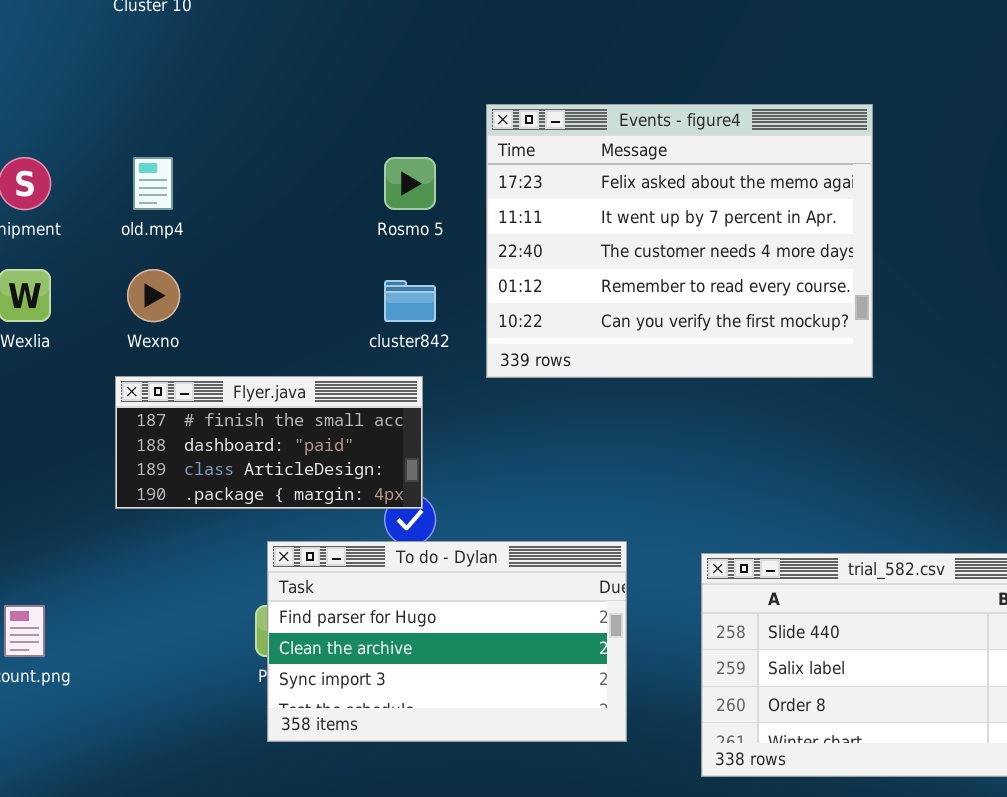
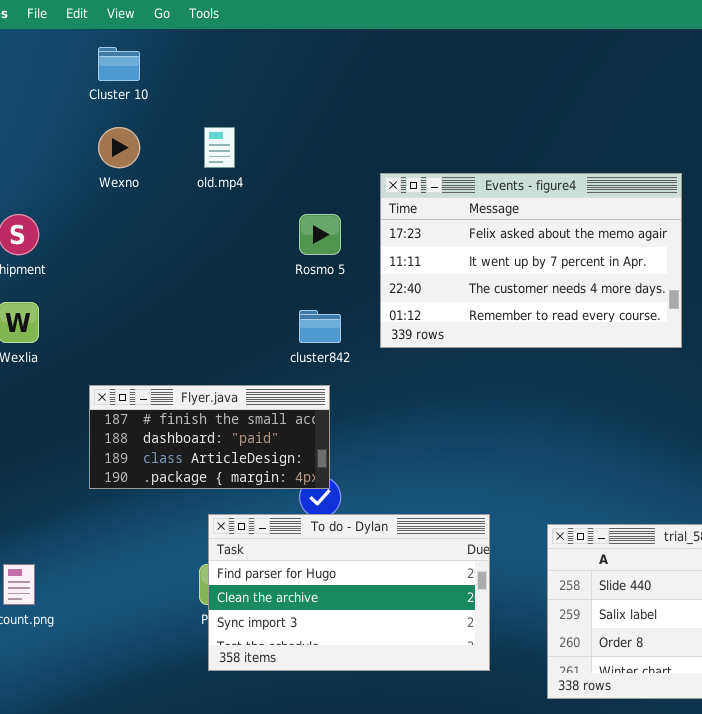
Events - figure4: [486,104,873,378] -> [380,173,682,348], resized
old.mp4: [133,157,173,210] -> [204,127,235,168], moved
Wexno: [127,269,180,322] -> [98,127,140,168], moved

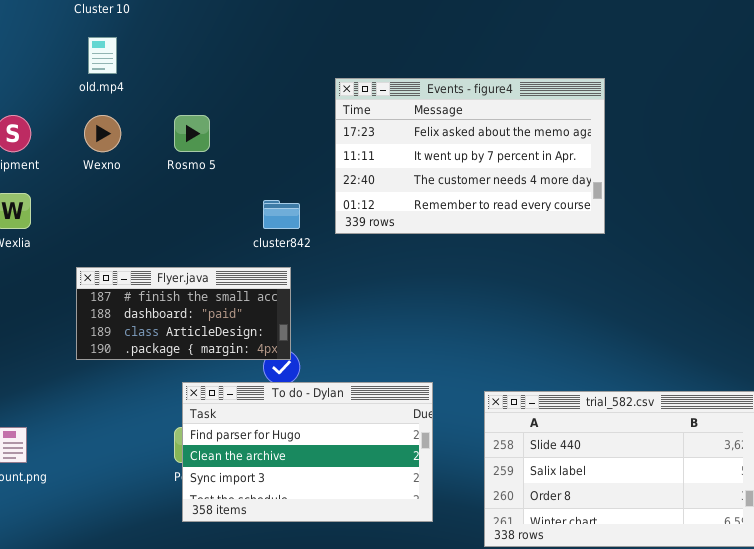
Wexno: [98,127,140,168] -> [84,115,121,152], moved
old.mp4: [204,127,235,168] -> [88,37,117,74], moved
Rosmo 5: [299,214,341,255] -> [174,115,210,152], moved

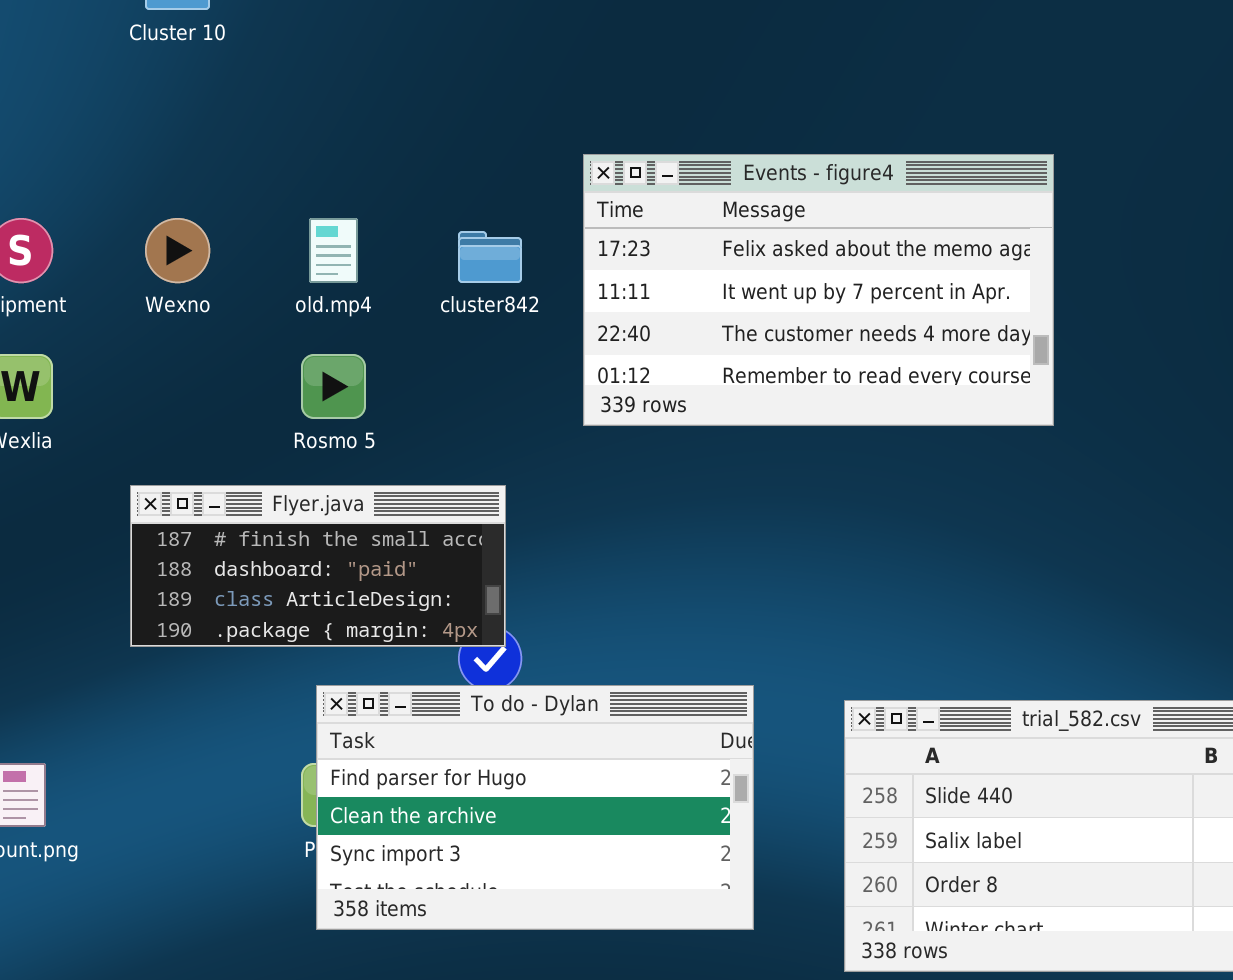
old.mp4: [88,37,117,74] -> [309,218,358,283], moved
Rosmo 5: [174,115,210,152] -> [301,354,366,419], moved
cluster842: [263,200,300,229] -> [458,231,522,283], moved

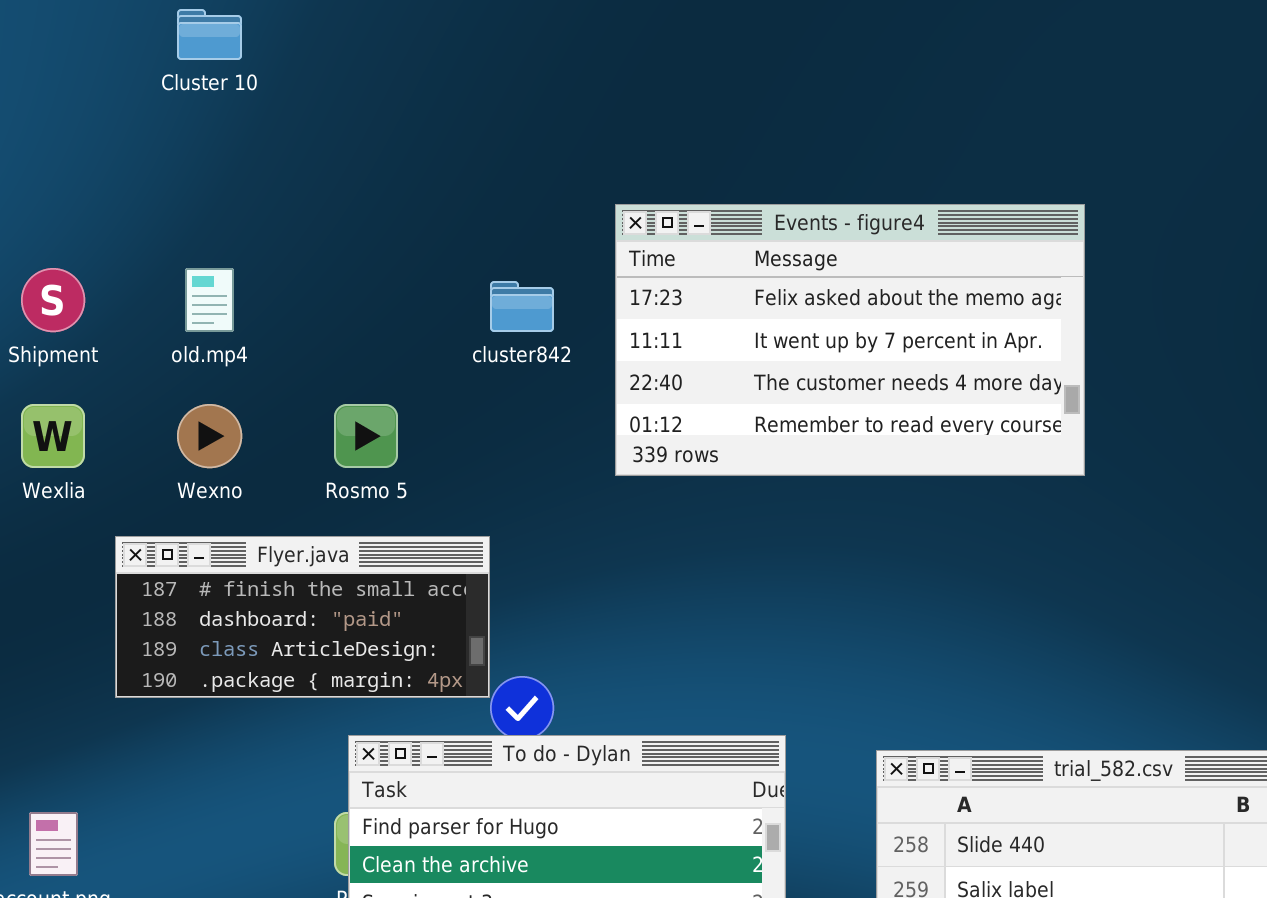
Wexno: [145,218,210,283] -> [177,404,242,468], moved
old.mp4: [309,218,358,283] -> [185,268,234,332], moved
Flyer.java: [130,485,506,647] -> [115,536,490,698], moved

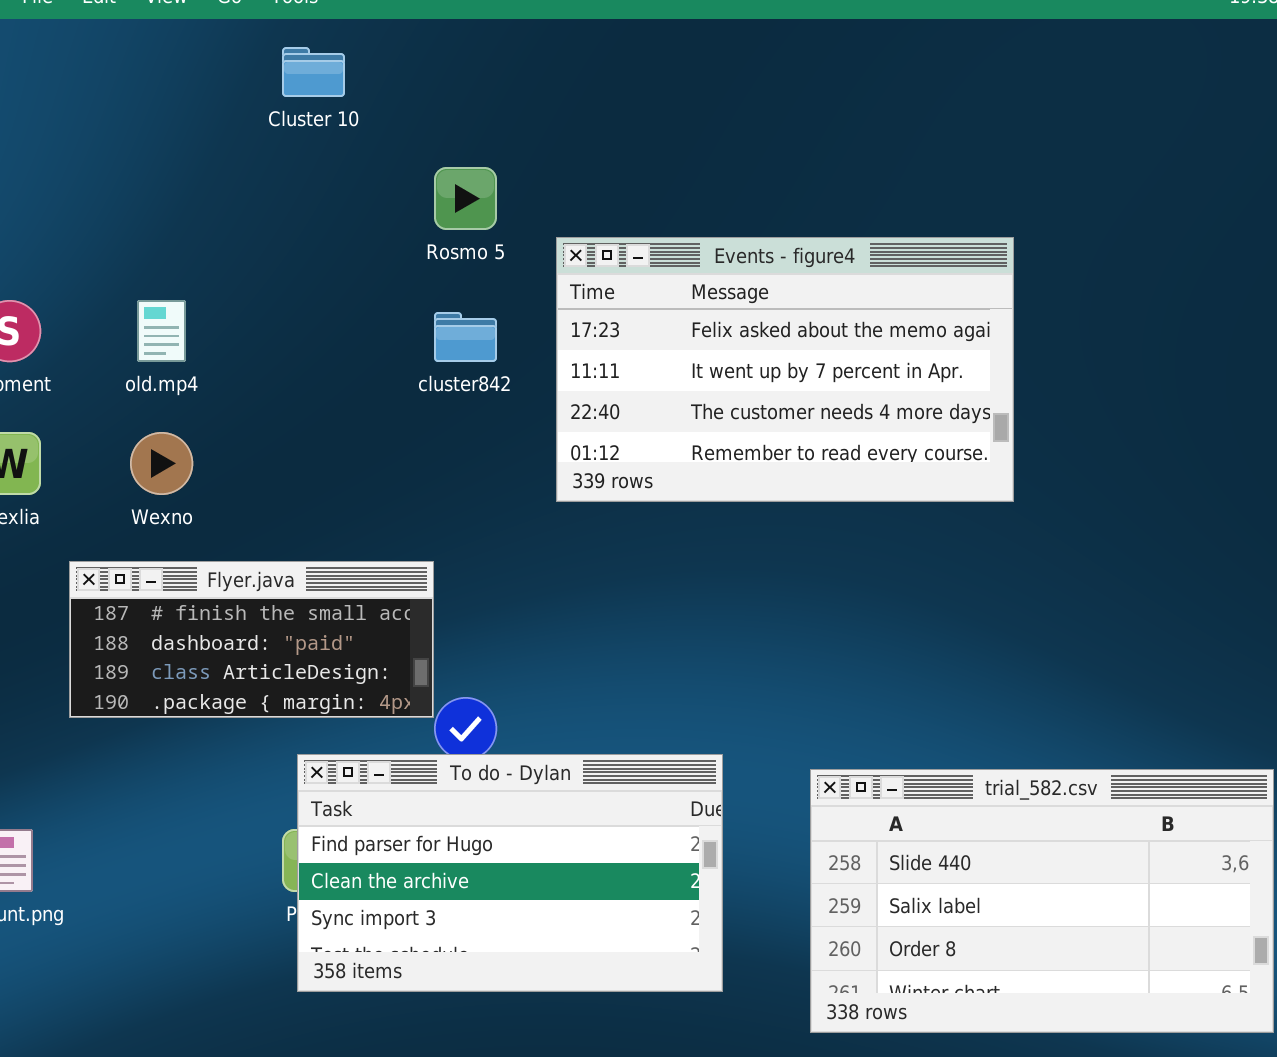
Cluster 10: [177,9,242,60] -> [282,47,345,97], moved
Rosmo 5: [334,404,398,468] -> [434,167,497,230], moved

